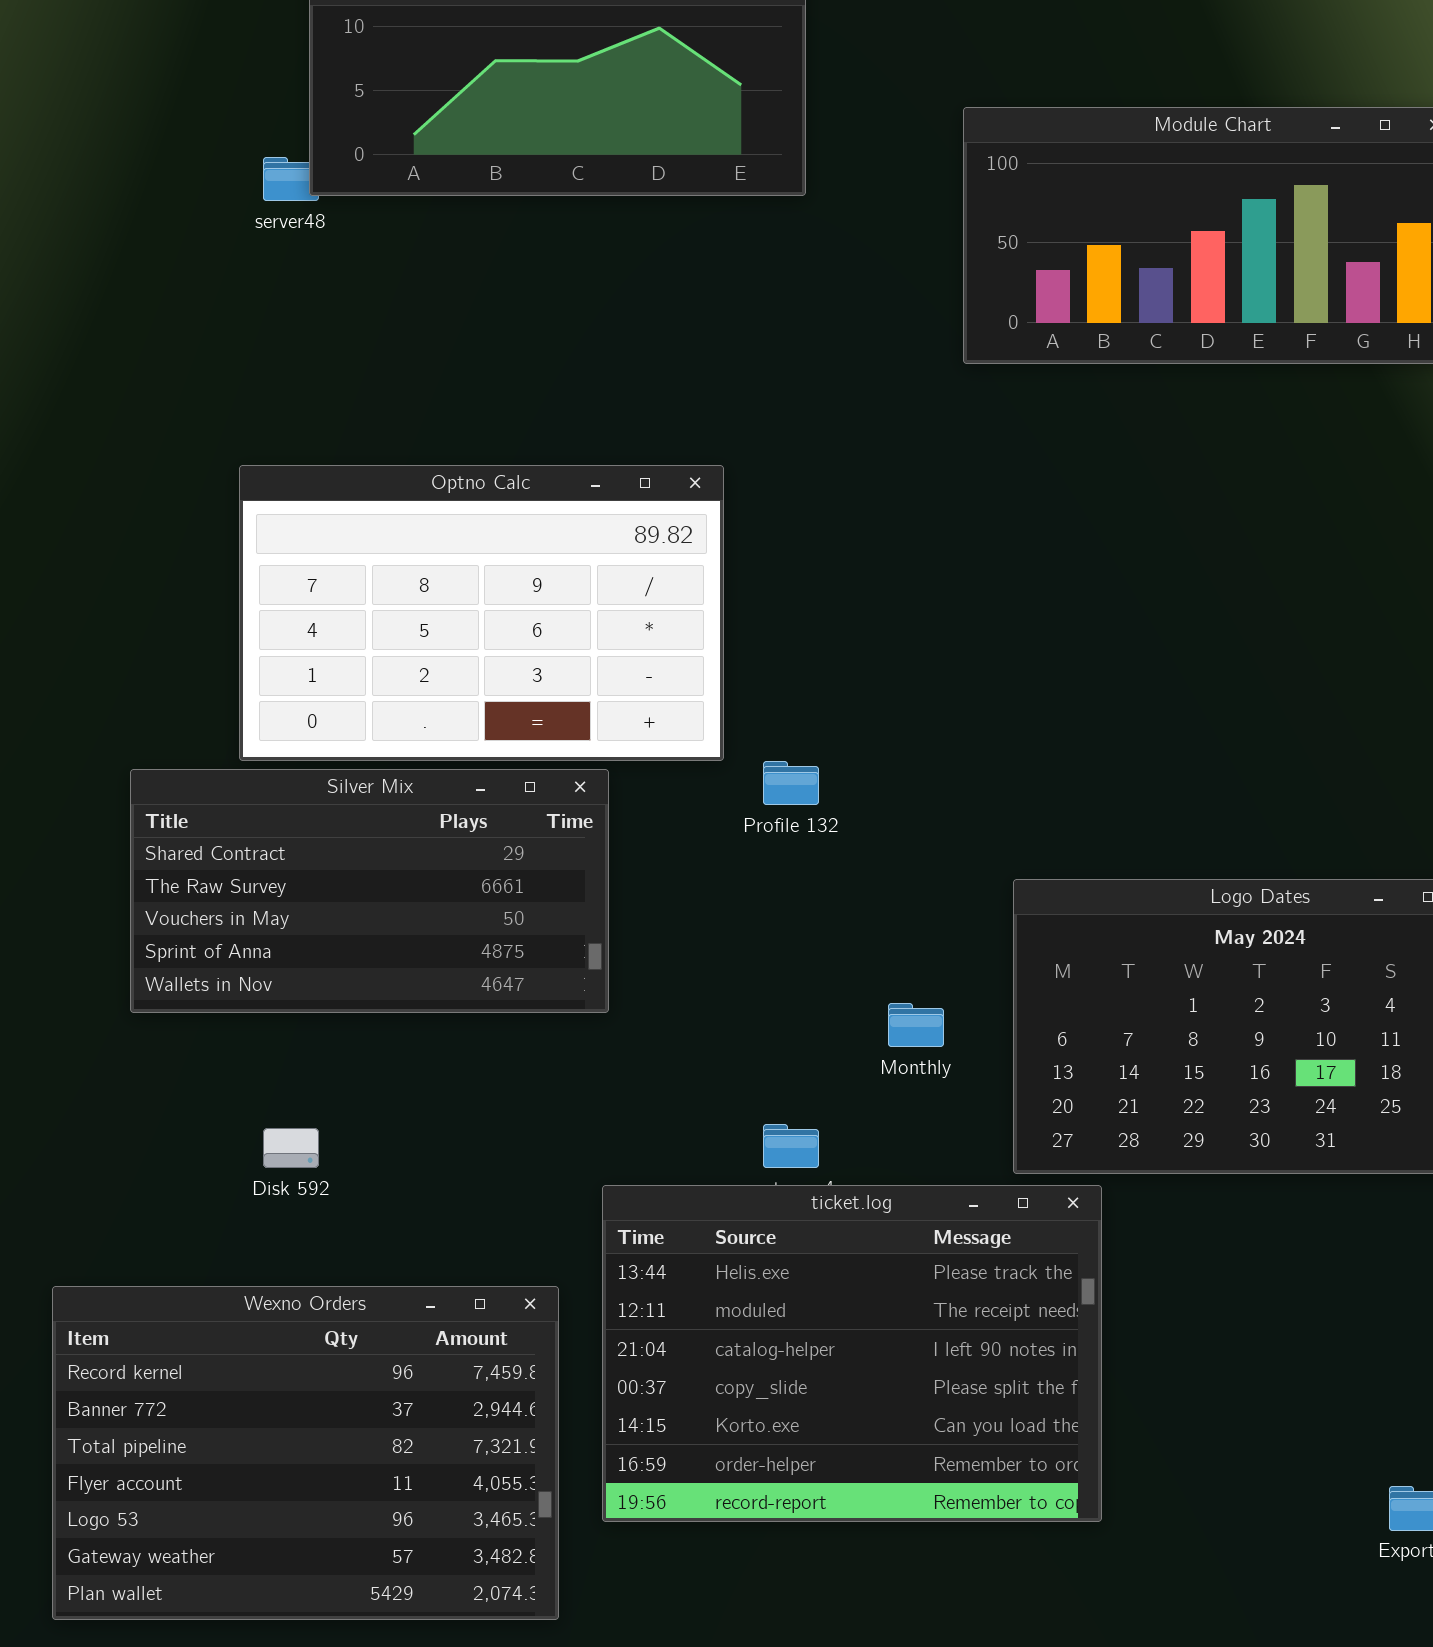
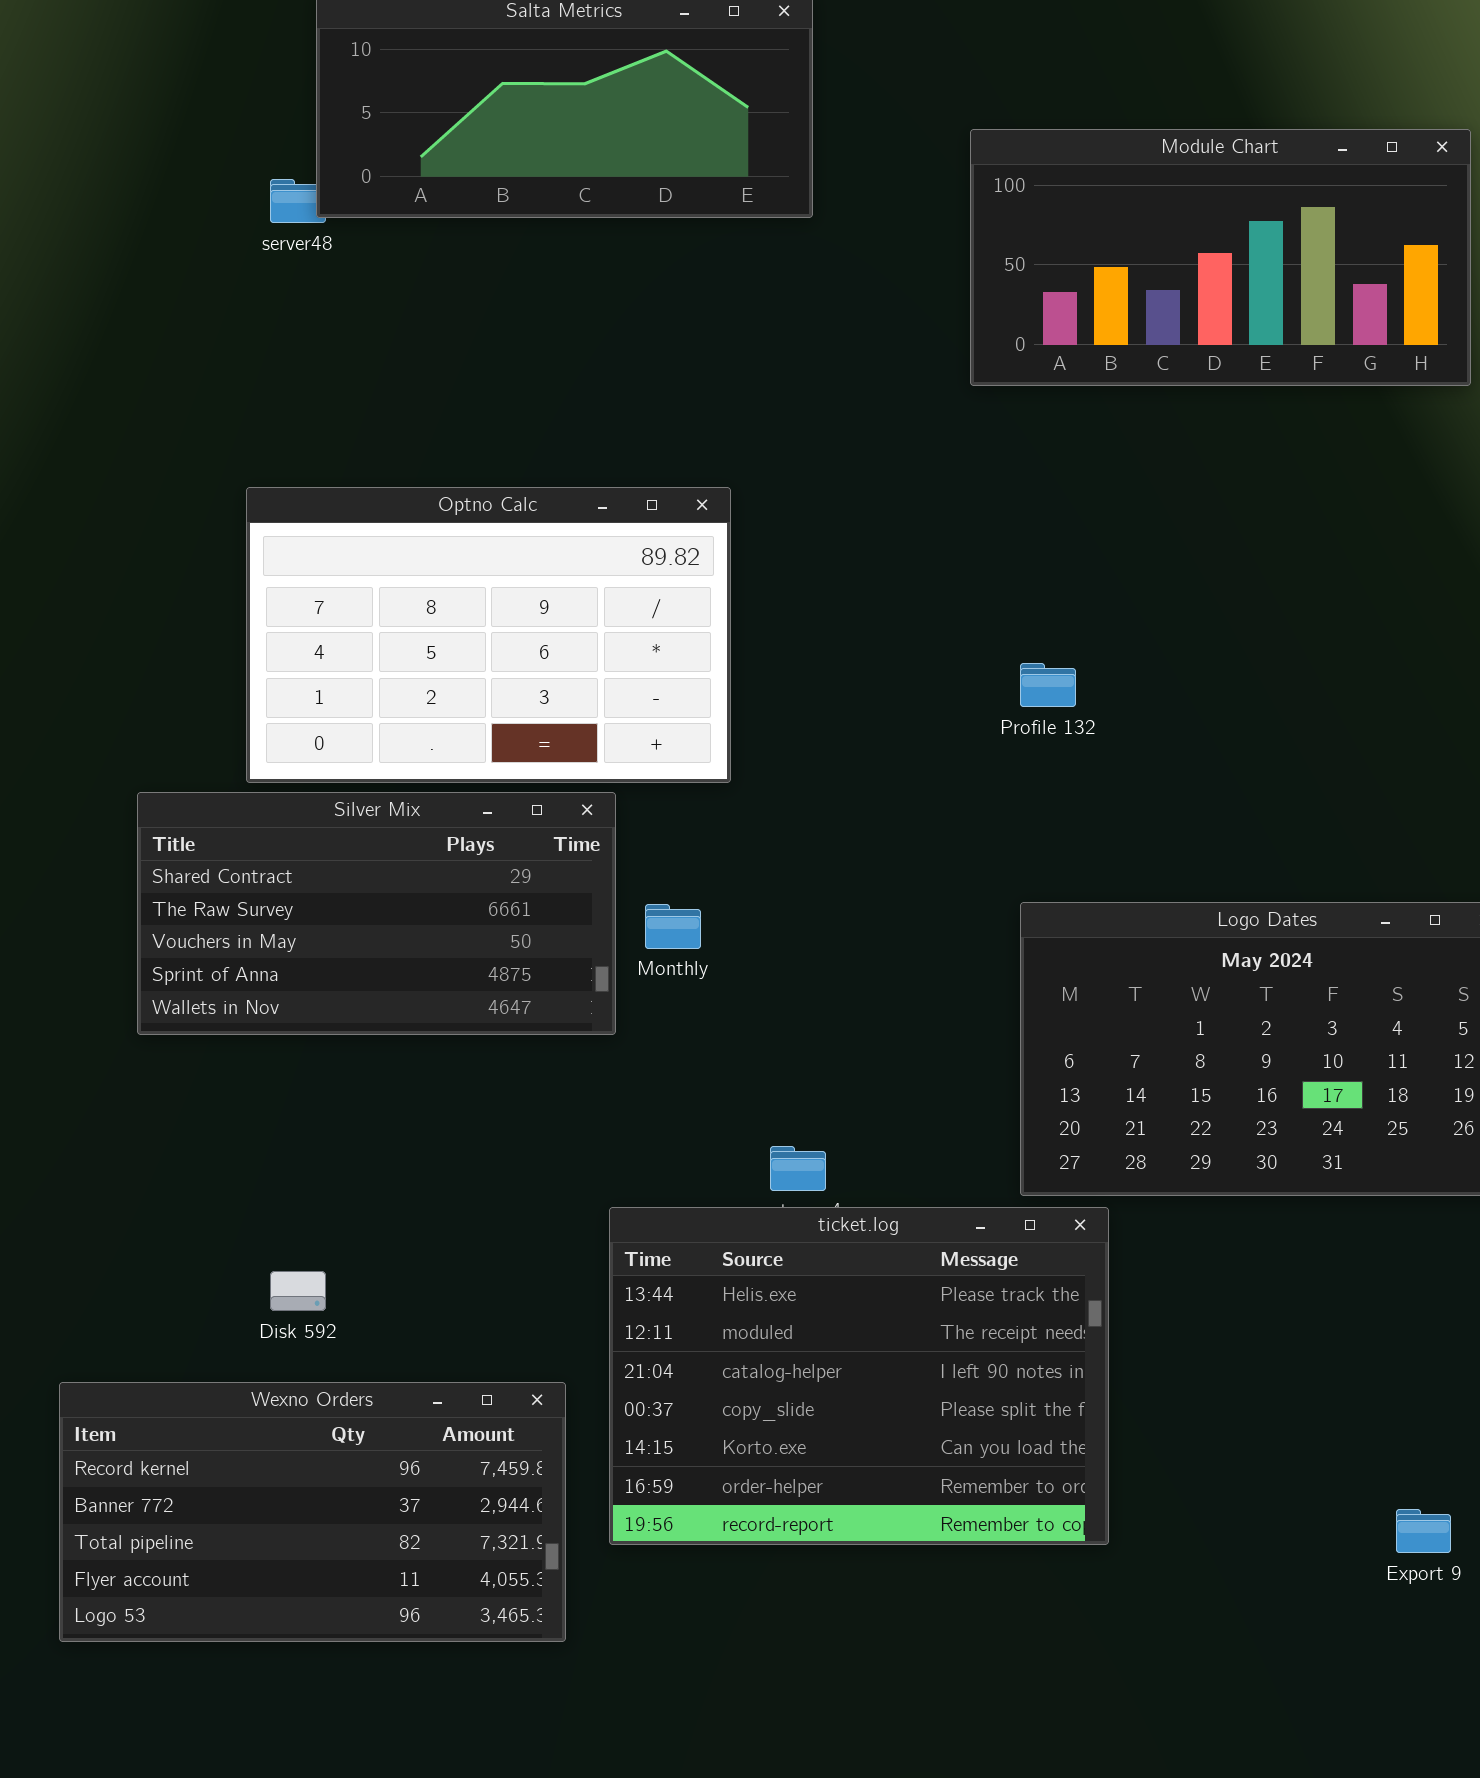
Profile 132: [763,761,819,805] -> [1020,663,1076,707], moved
Monthly: [888,1003,944,1047] -> [645,904,701,949], moved
Disk 592: [263,1128,319,1168] -> [270,1271,326,1311], moved
Wexno Orders: [52,1286,559,1620] -> [59,1382,566,1642], resized

